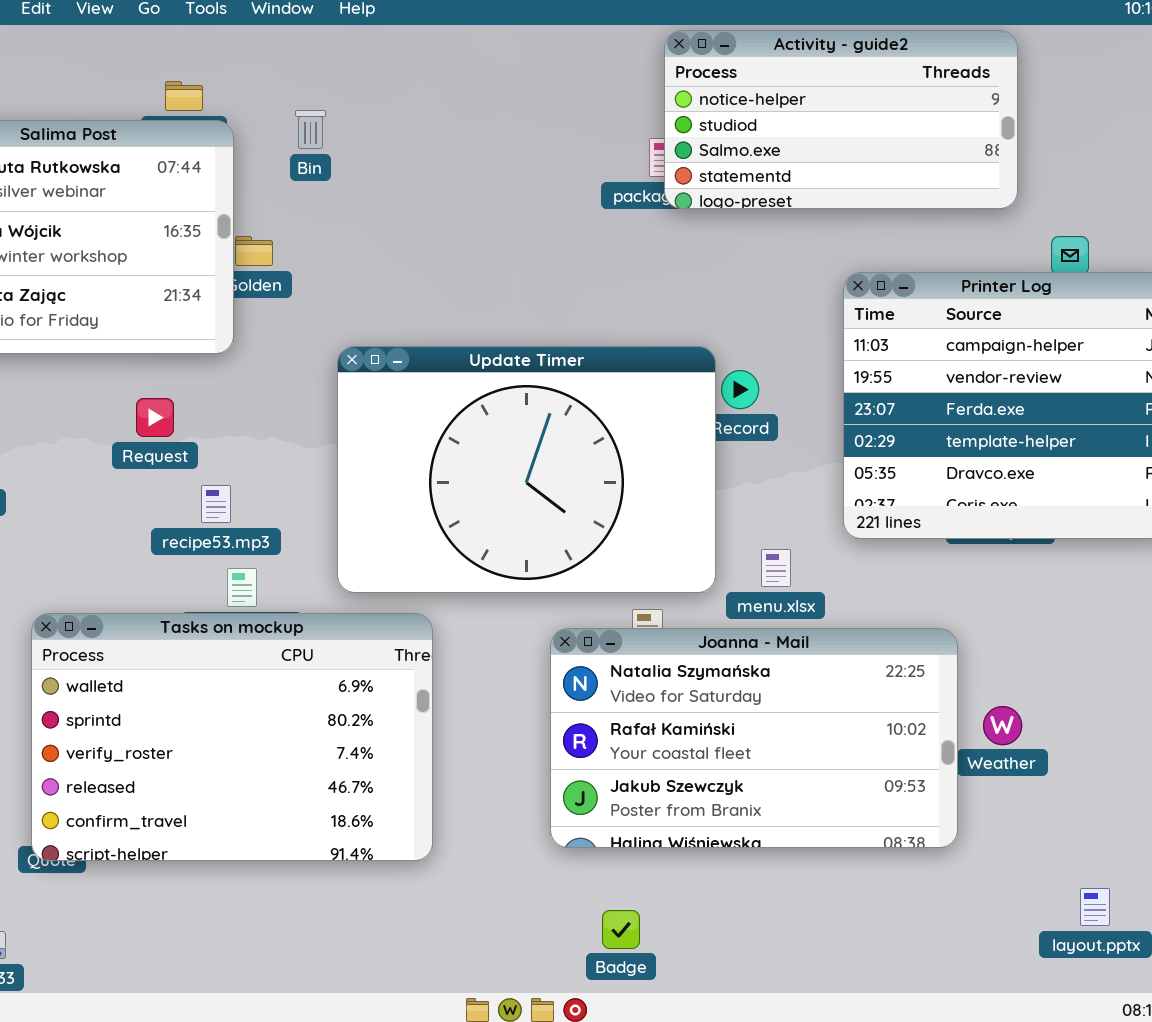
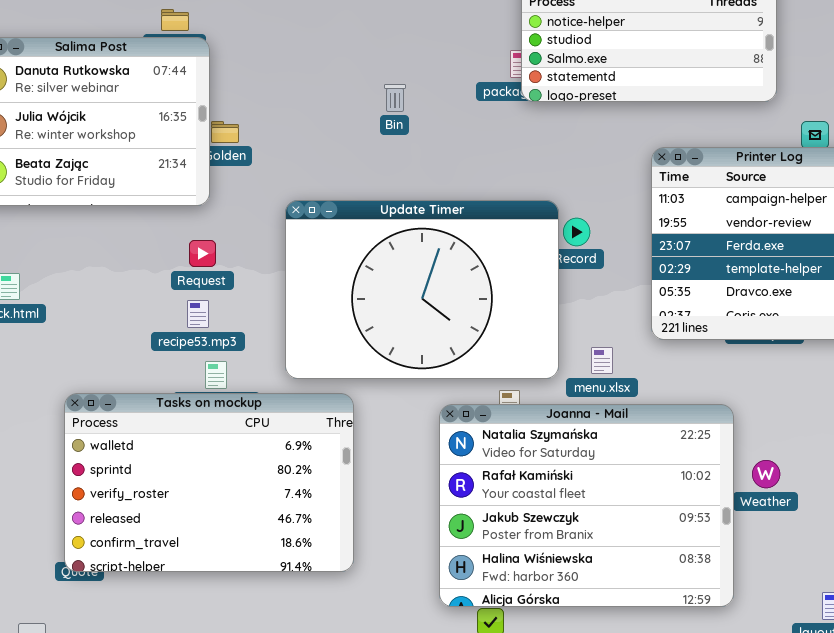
Bin: [295,110,326,149] -> [384,84,406,112], moved
Request: [136,398,174,437] -> [189,240,216,267], moved
Joanna - Mail: [550,628,958,848] -> [439,404,734,607], resized

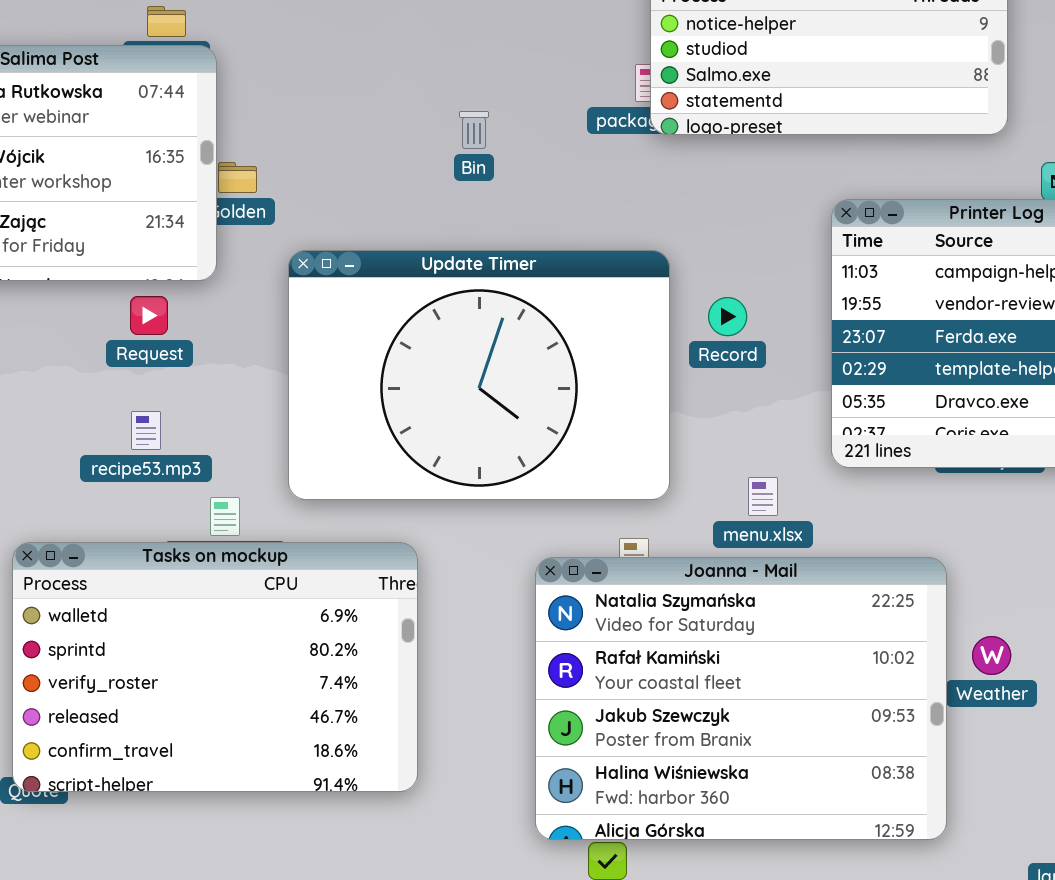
Update Timer: [285,200,559,379] -> [288,250,670,500], moved
Request: [189,240,216,267] -> [130,296,168,335], moved
recipe53.mp3: [187,300,209,328] -> [131,411,161,450], moved

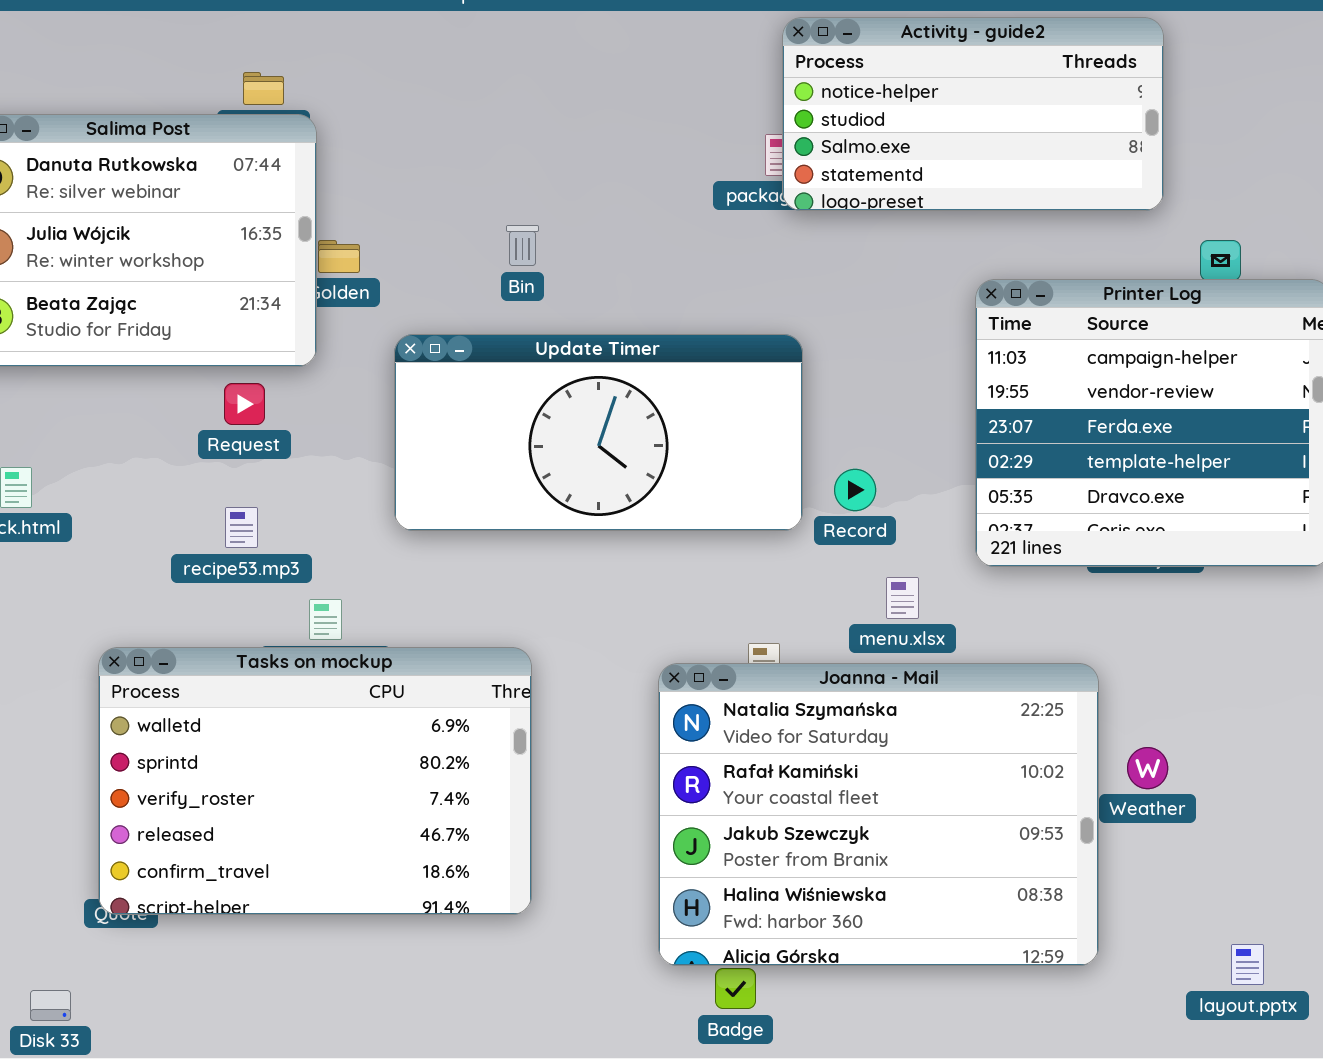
Bin: [459,111,489,149] -> [506,225,539,266], moved
Update Timer: [288,250,670,500] -> [394,334,803,531], resized
Record: [708,297,747,336] -> [834,469,876,511], moved

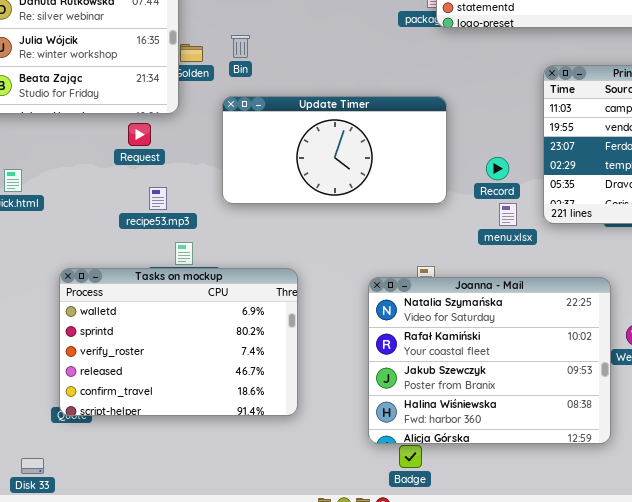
Bin: [506,225,539,266] -> [231,35,250,58], moved
Record: [834,469,876,511] -> [486,157,509,180], moved
recipe53.mp3: [225,507,258,548] -> [149,187,167,210], moved
menu.xlsx: [886,577,919,619] -> [499,203,517,226], moved

